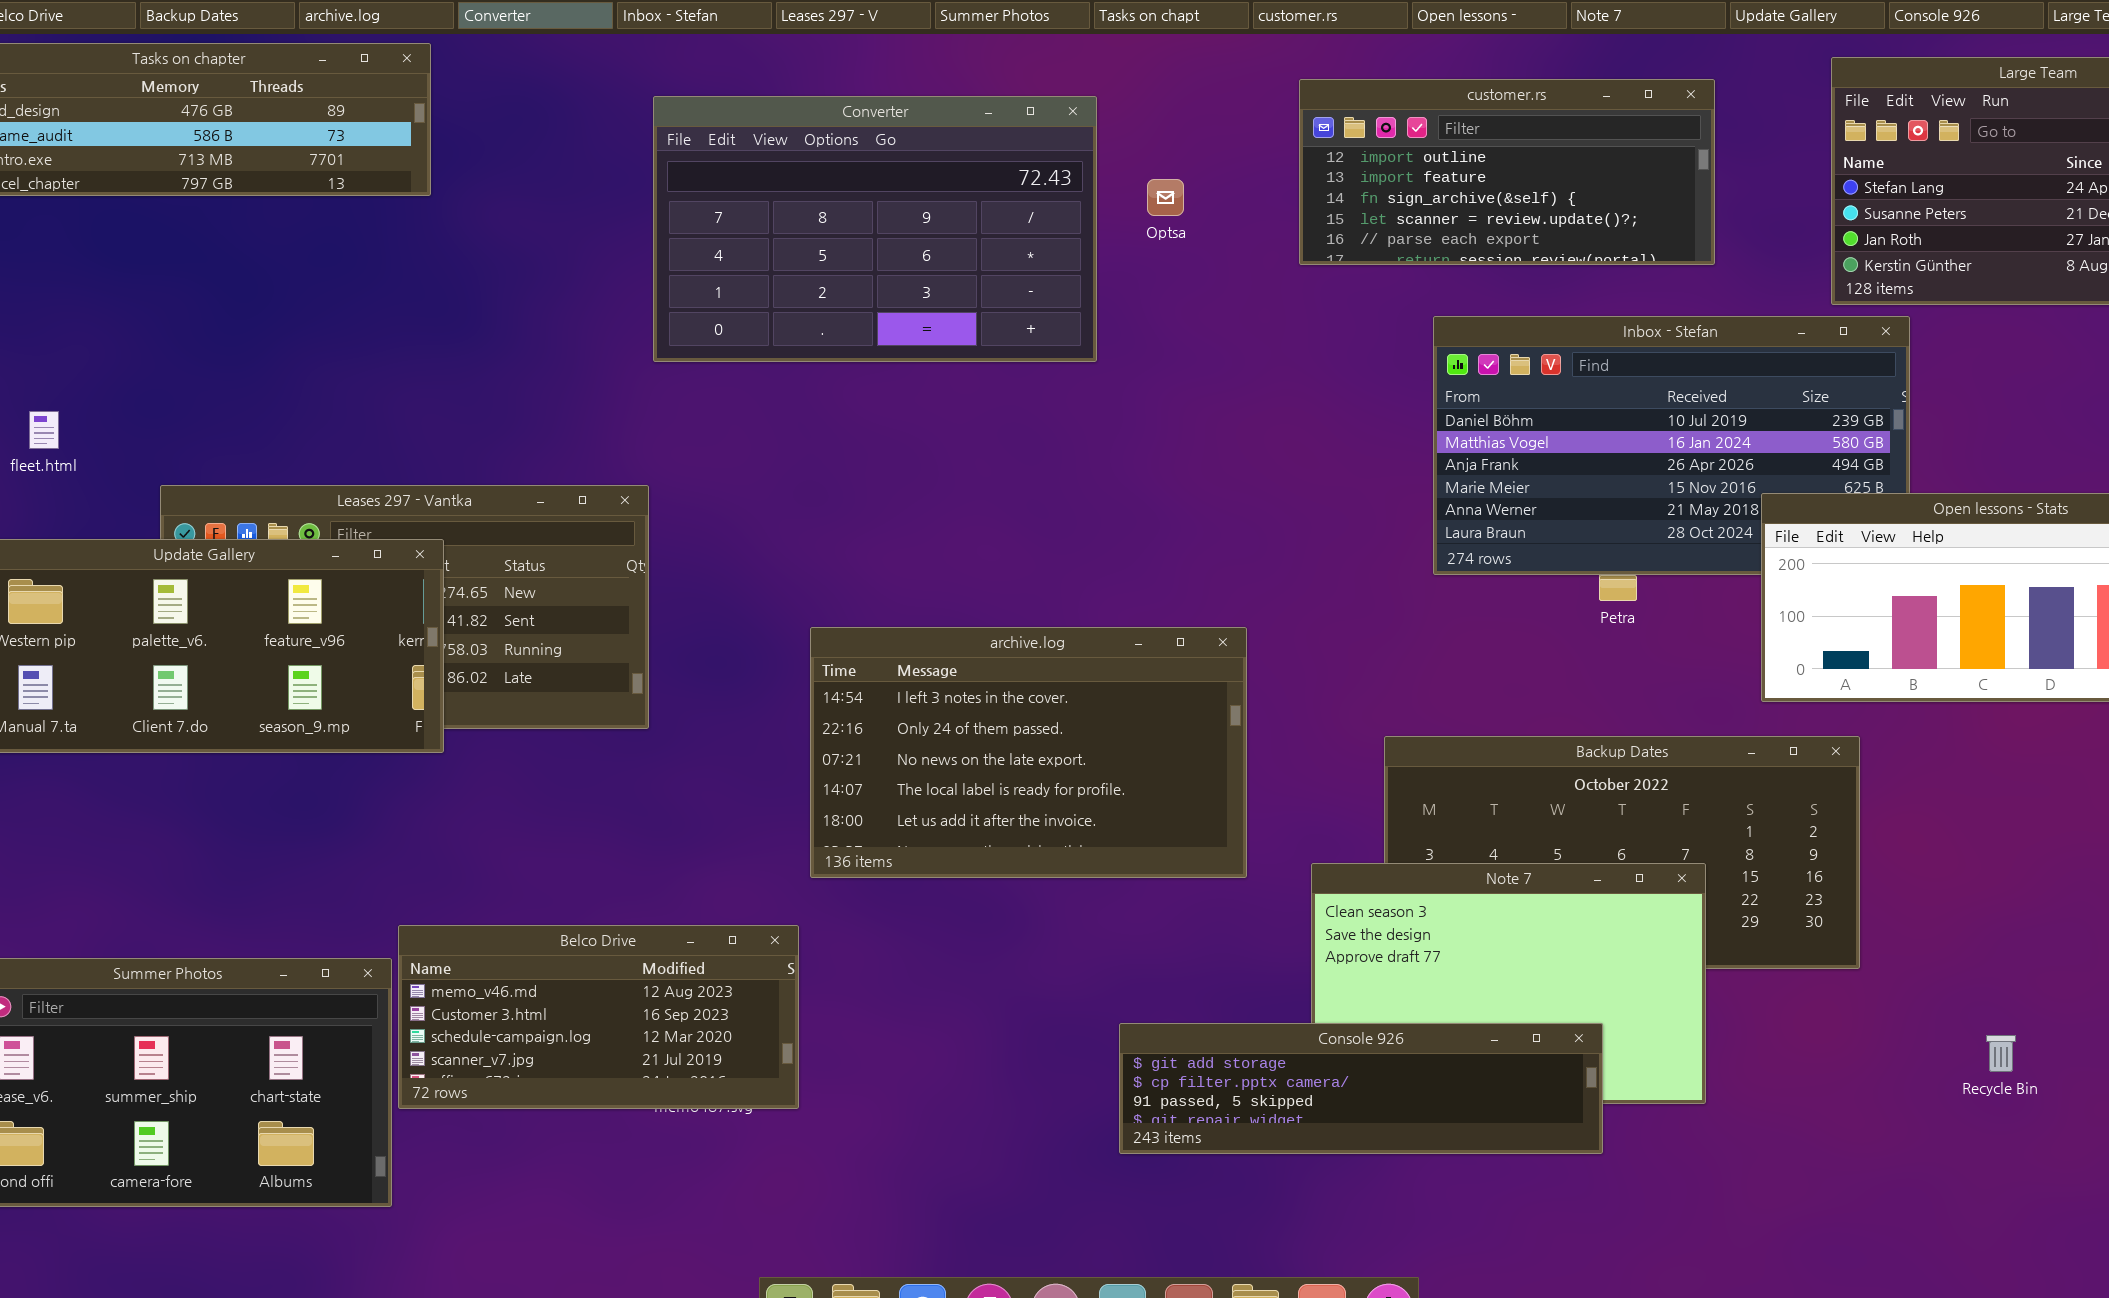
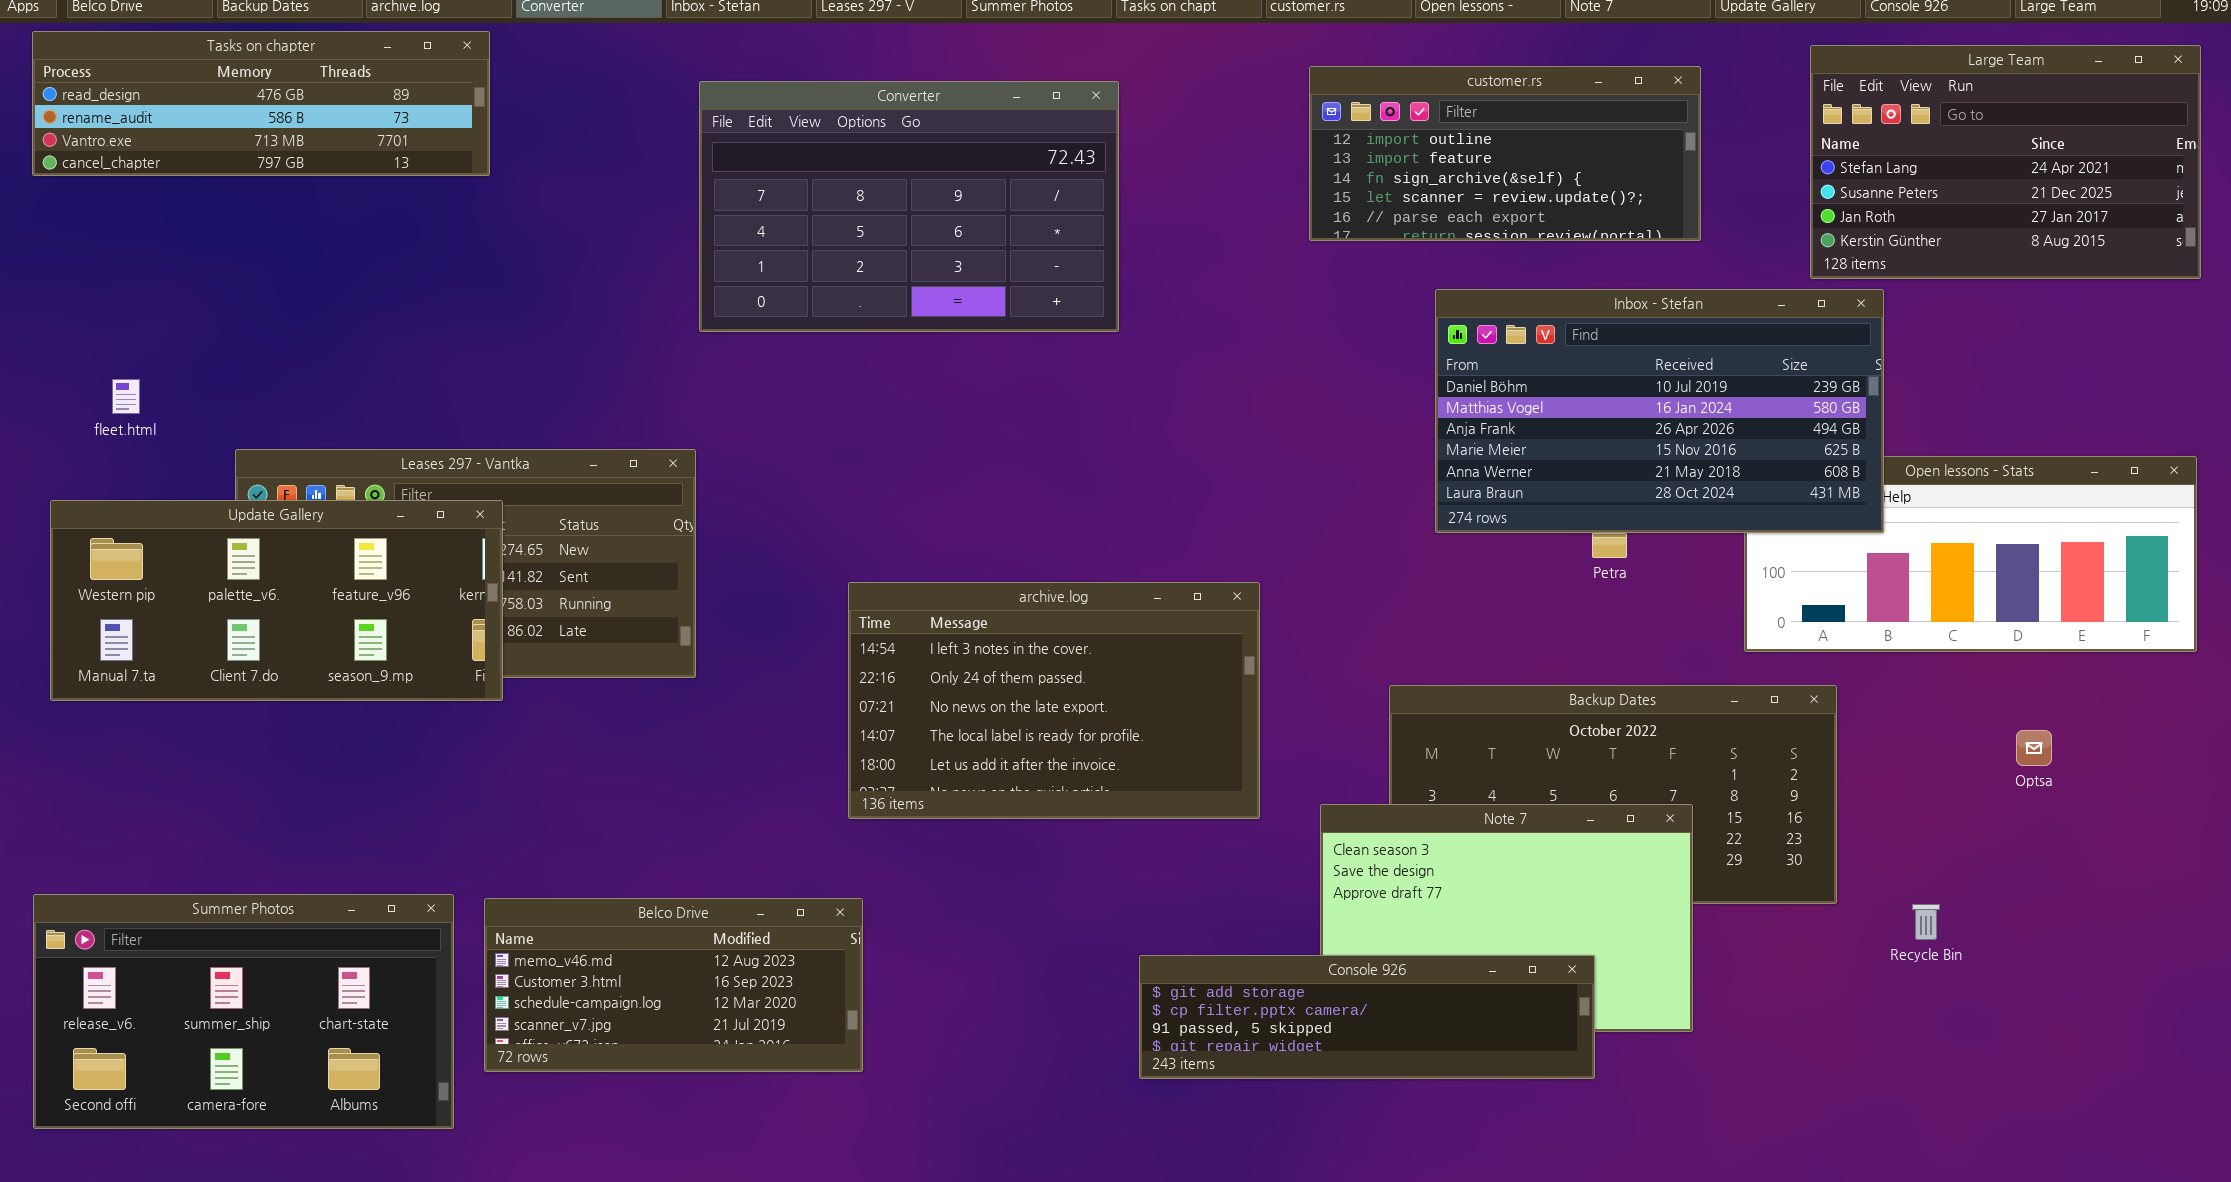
Optsa: [1147,179,1184,216] -> [2016,730,2052,766], moved
Inbox - Stefan: [1433,316,1910,575] -> [1435,289,1884,533], raised
Belco Drive: [398,925,799,1109] -> [484,898,863,1072], moved
Recycle Bin: [1986,1035,2016,1072] -> [1912,904,1940,940], moved

